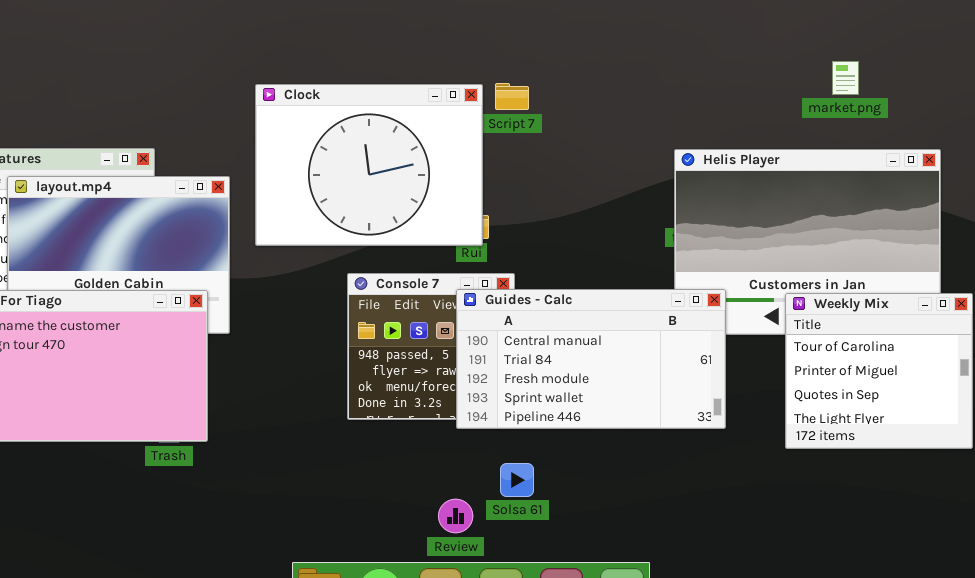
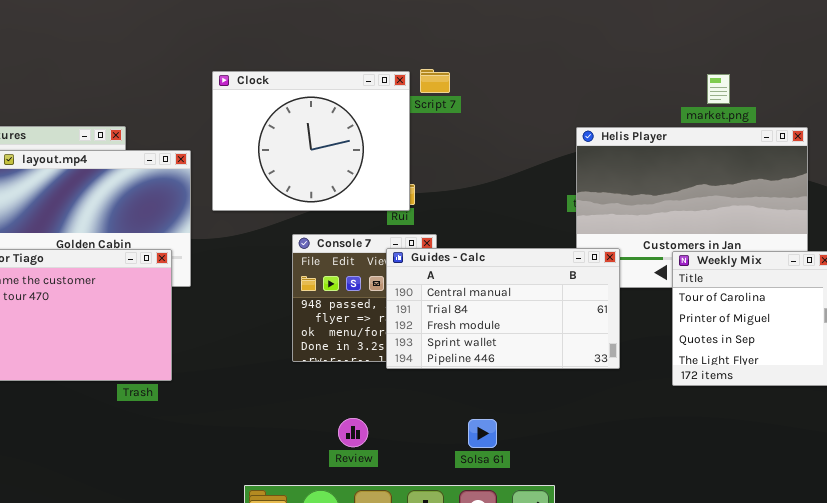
market.png: [832,61,859,95] -> [707,74,730,104], moved
Solsa 61: [500,463,534,497] -> [468,419,497,448], moved
Review: [438,499,473,533] -> [338,418,368,447], moved

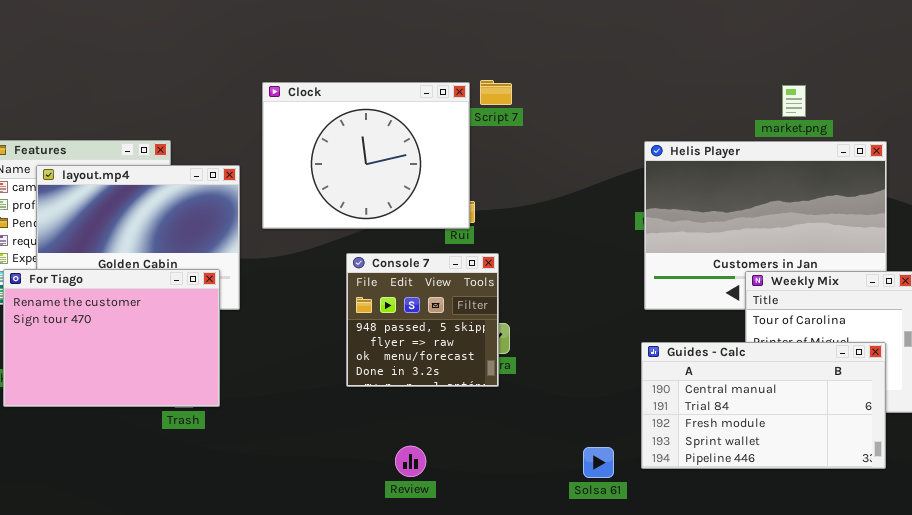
Guides - Calc: [386,248,620,369] -> [641,342,886,469], moved
Solsa 61: [468,419,497,448] -> [583,447,614,478], moved

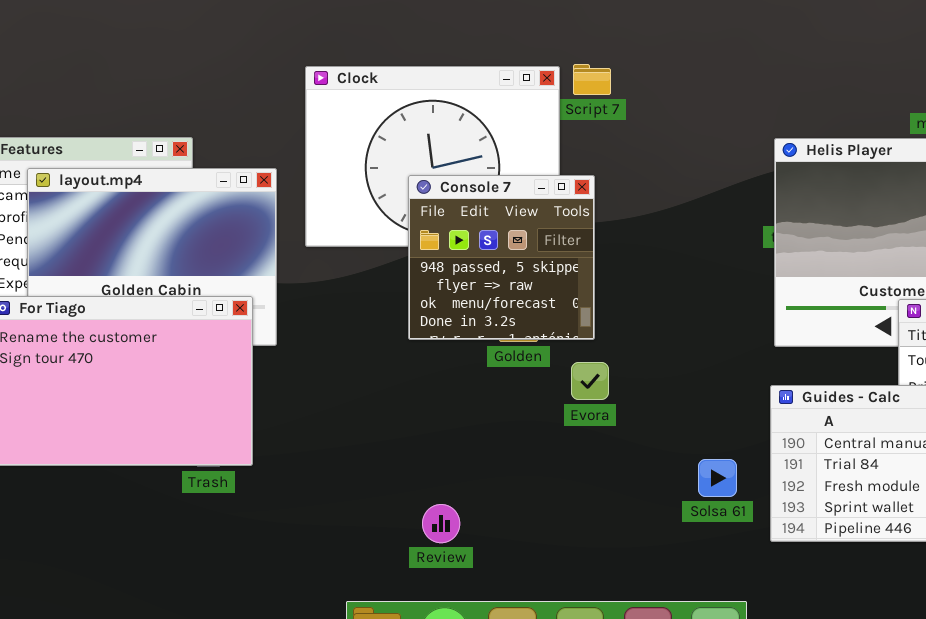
Console 7: [346,253,499,387] -> [408,175,595,340], moved
Review: [395,446,426,477] -> [422,504,460,543], moved
Solsa 61: [583,447,614,478] -> [698,459,737,497], moved

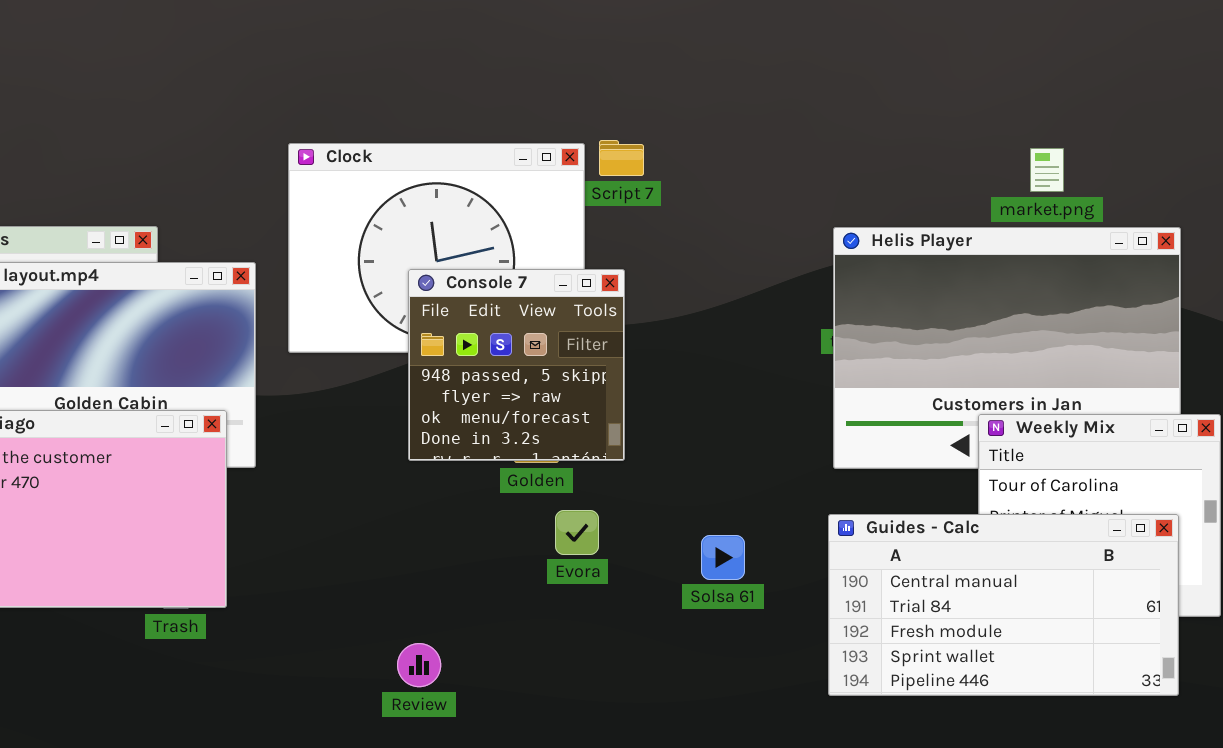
Evora: [571,362,609,400] -> [555,510,599,555], moved
Solsa 61: [698,459,737,497] -> [701,535,745,580], moved
Review: [422,504,460,543] -> [397,643,441,687], moved

